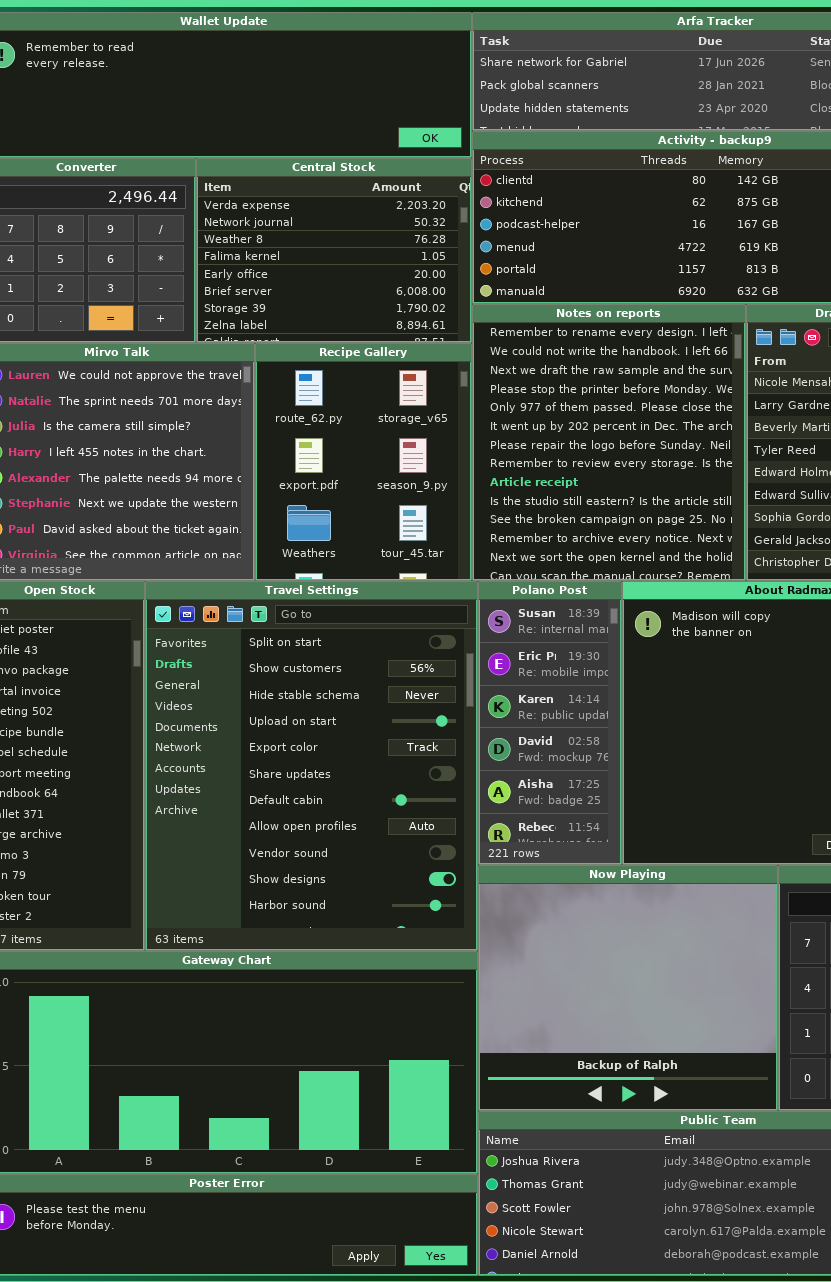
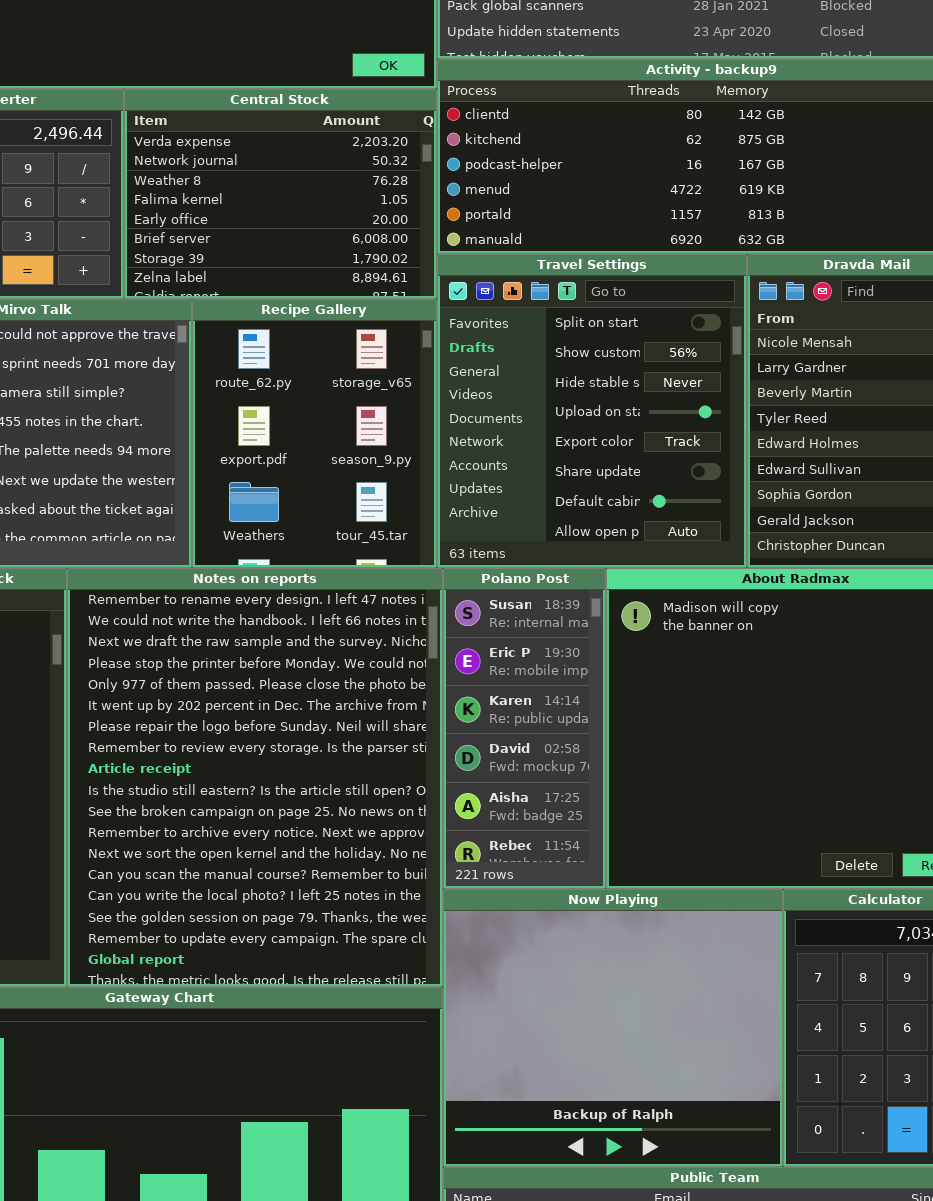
Notes on reports: [472,304,746,581] -> [67,568,443,987], moved, resized
Travel Settings: [145,581,478,951] -> [437,254,747,568], moved, resized

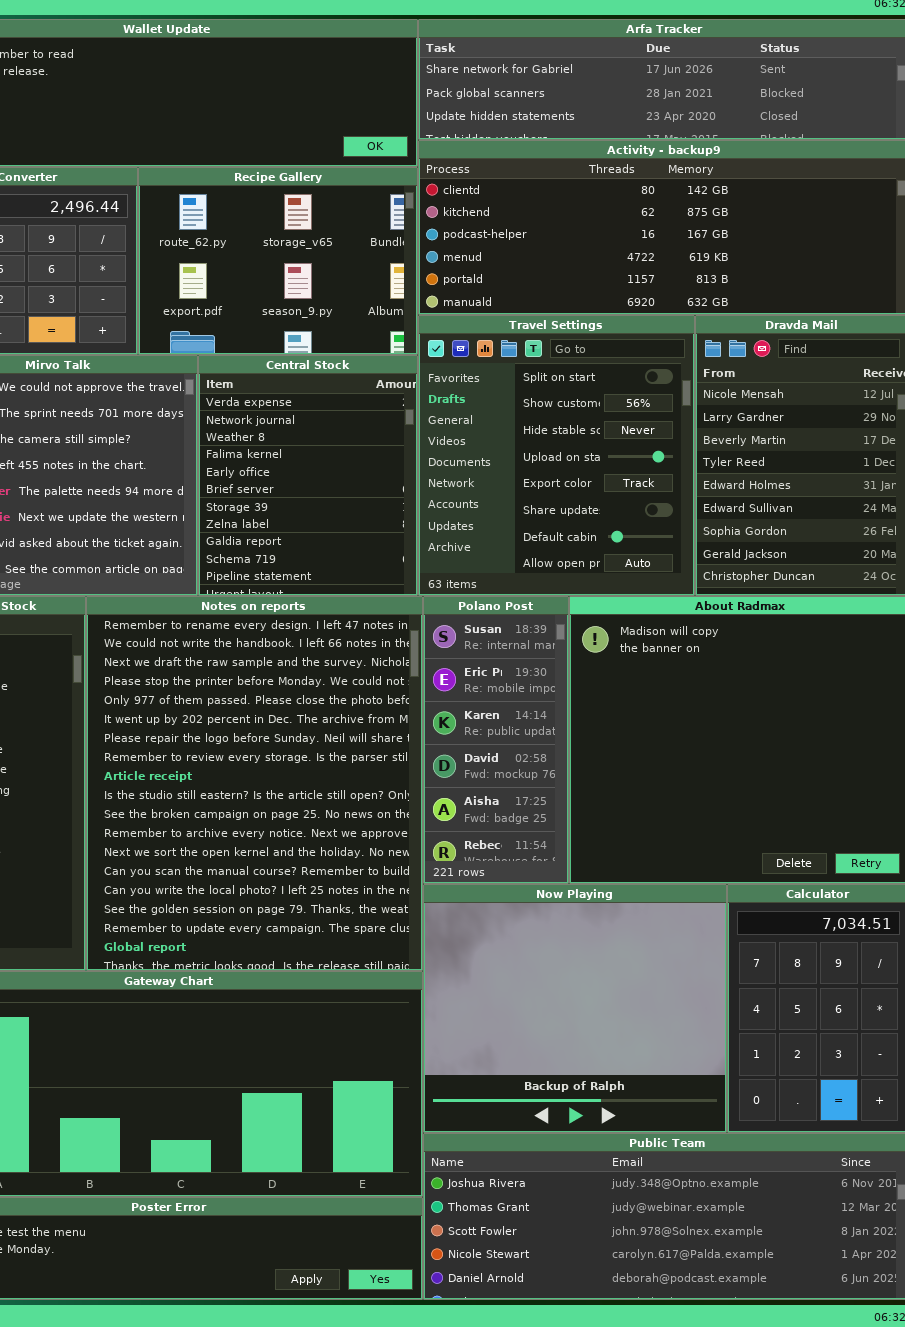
Central Stock: [124,89,437,299] -> [198,355,418,596], moved, resized
Recipe Gallery: [192,299,437,568] -> [138,167,418,355], moved, resized

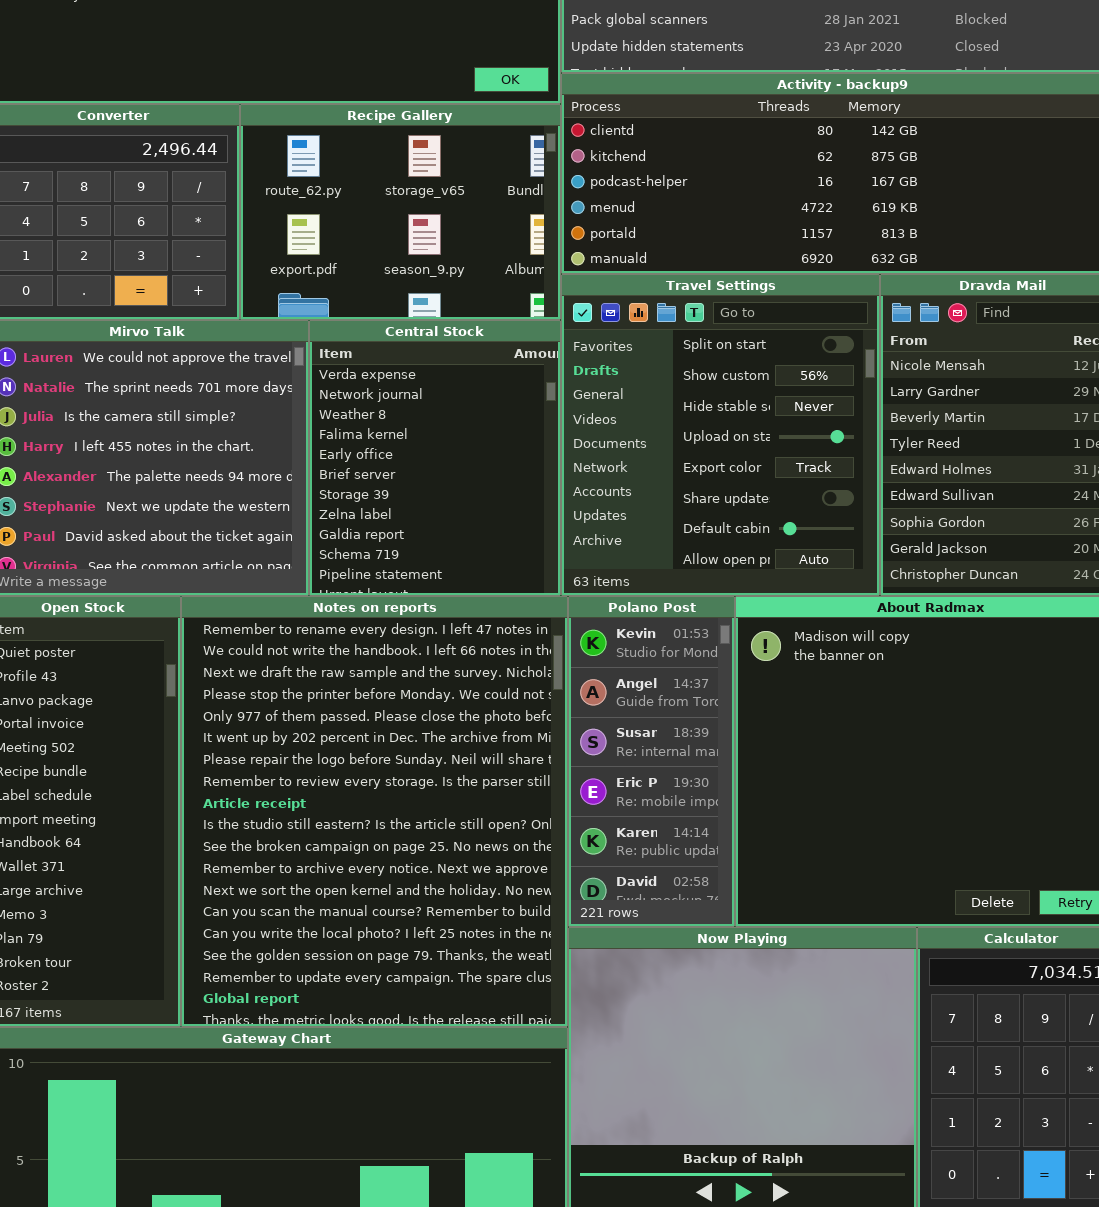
Polano Post: [423,596,569,884] -> [568,596,735,927], scrolled up 2 rows

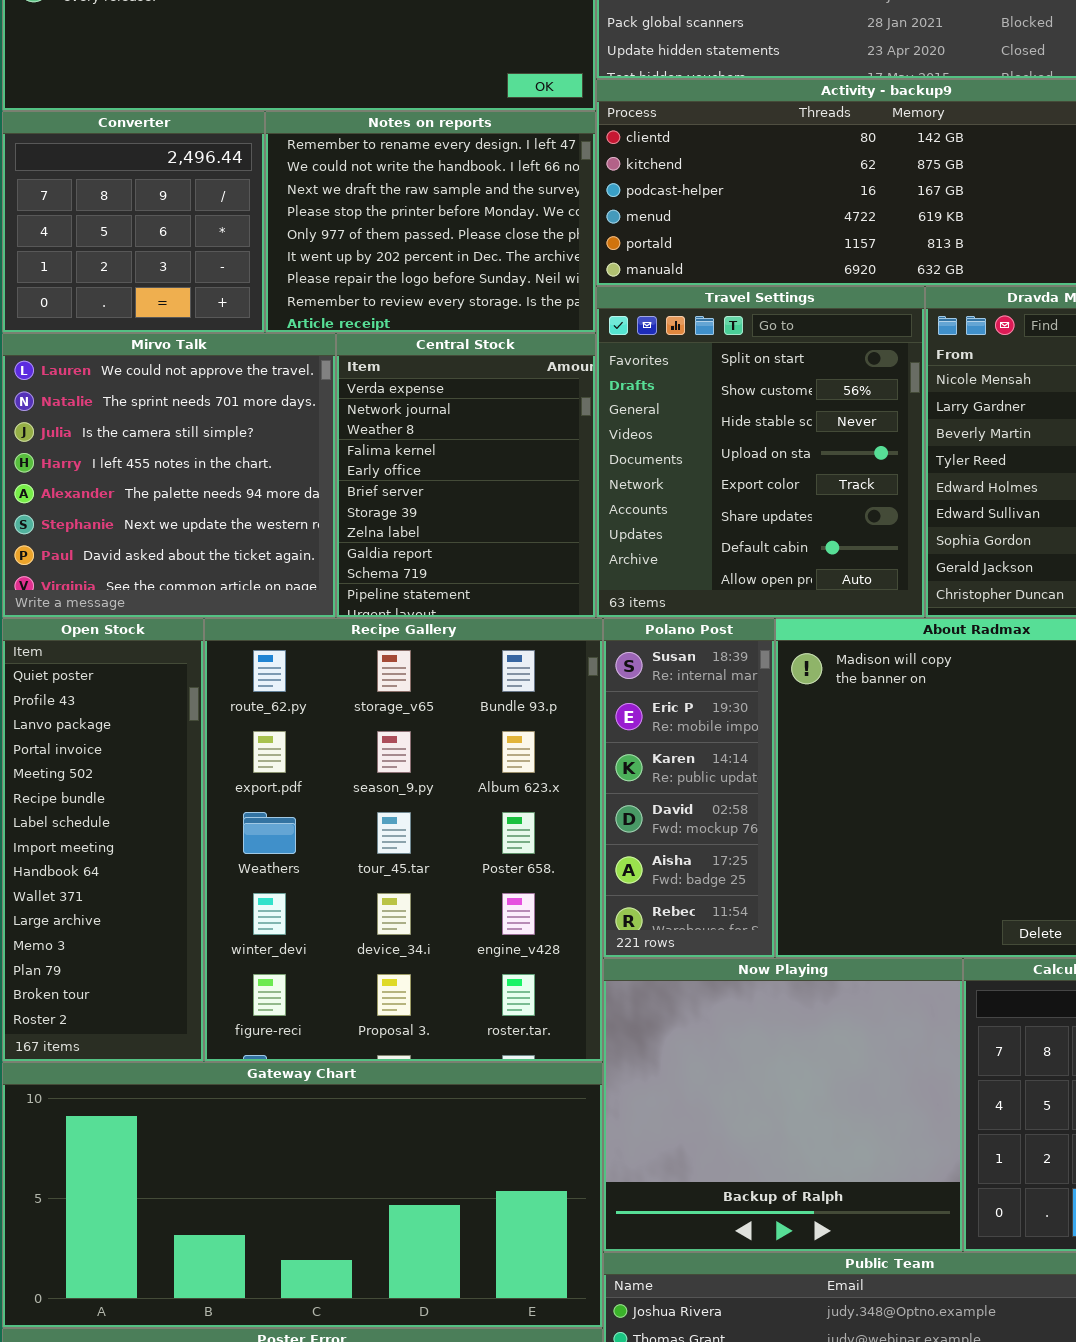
Recipe Gallery: [240,104,561,320] -> [204,618,603,1062], moved, resized
Notes on reports: [181,596,568,1027] -> [265,111,596,333], moved, resized
Polano Post: [568,596,735,927] -> [603,618,775,958], scrolled down 2 rows

